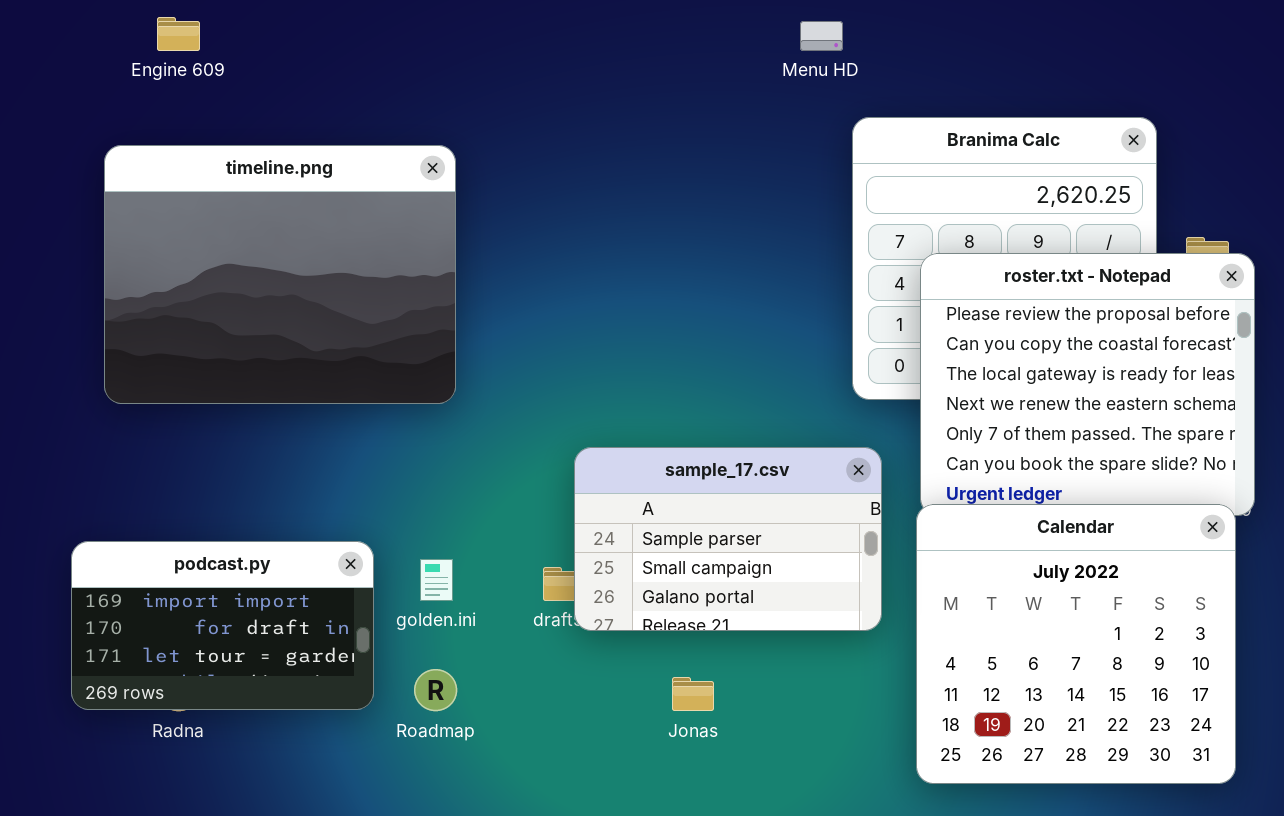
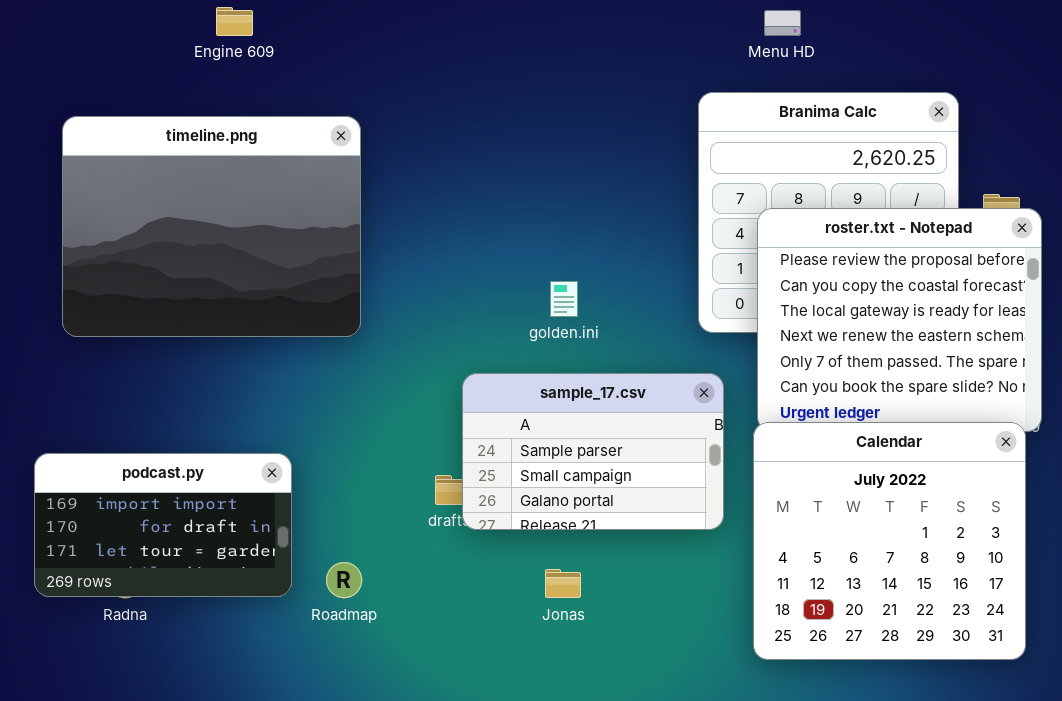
Engine 609: [157,17,200,51] -> [216,7,253,36], moved
Menu HD: [800,21,843,51] -> [764,10,801,36], moved
golden.ini: [420,559,453,601] -> [550,281,578,317], moved

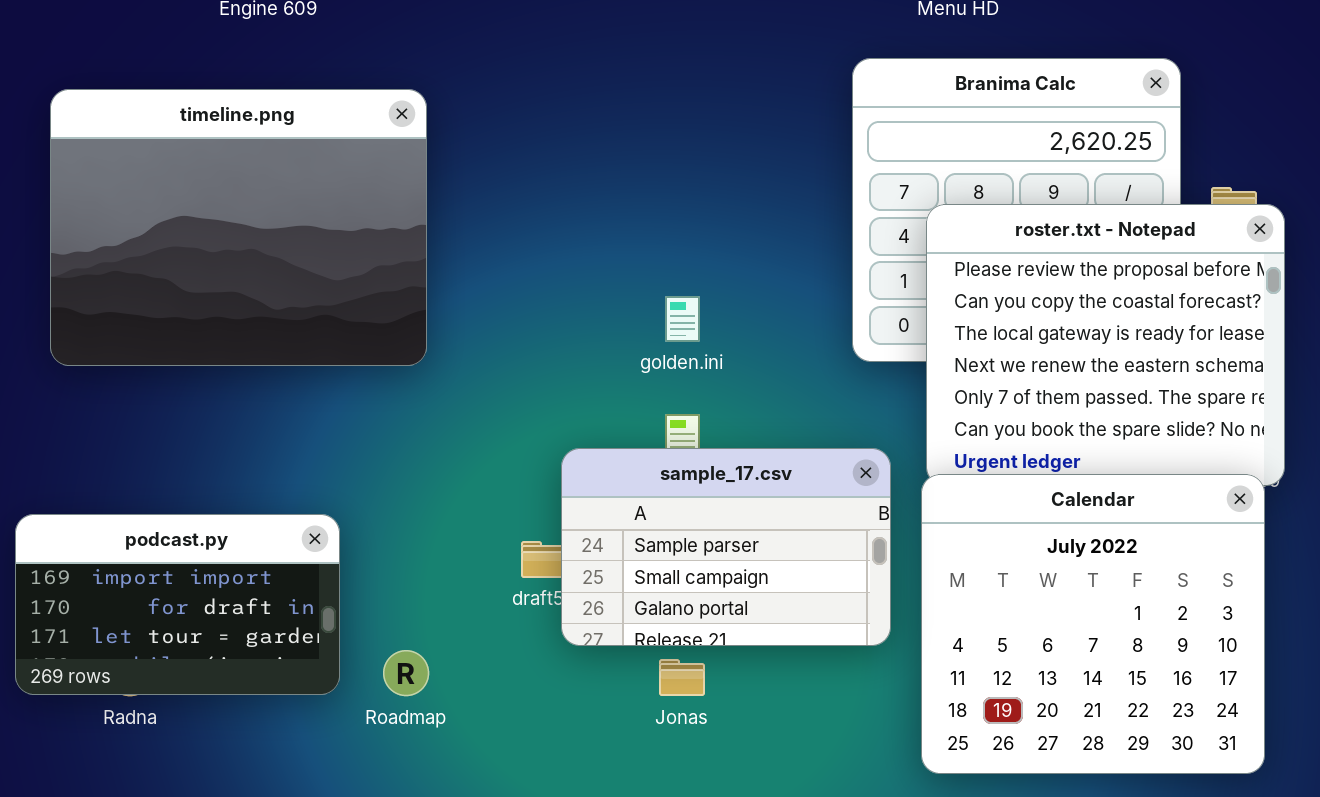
sample_17.csv: [462,373,724,530] -> [561,448,891,646], moved

